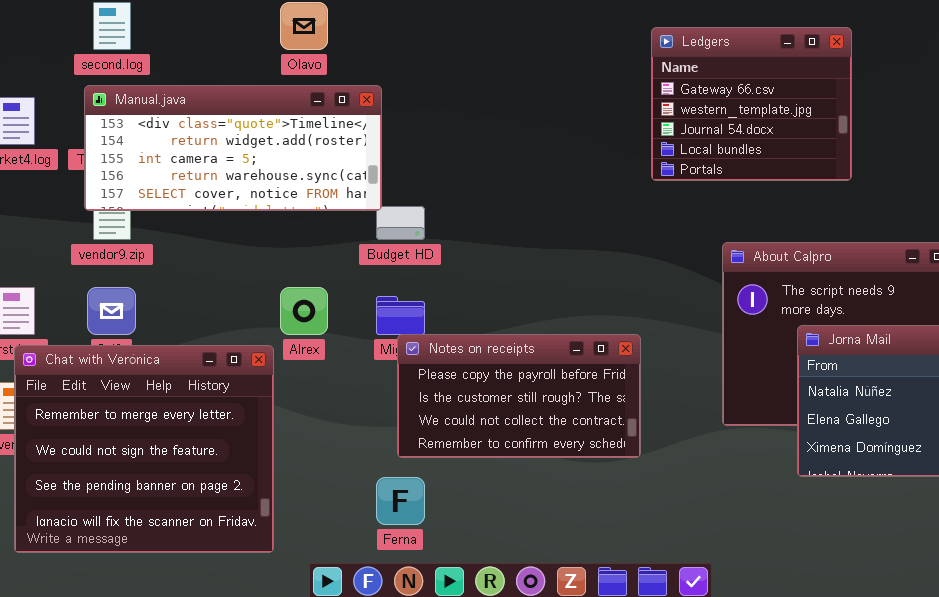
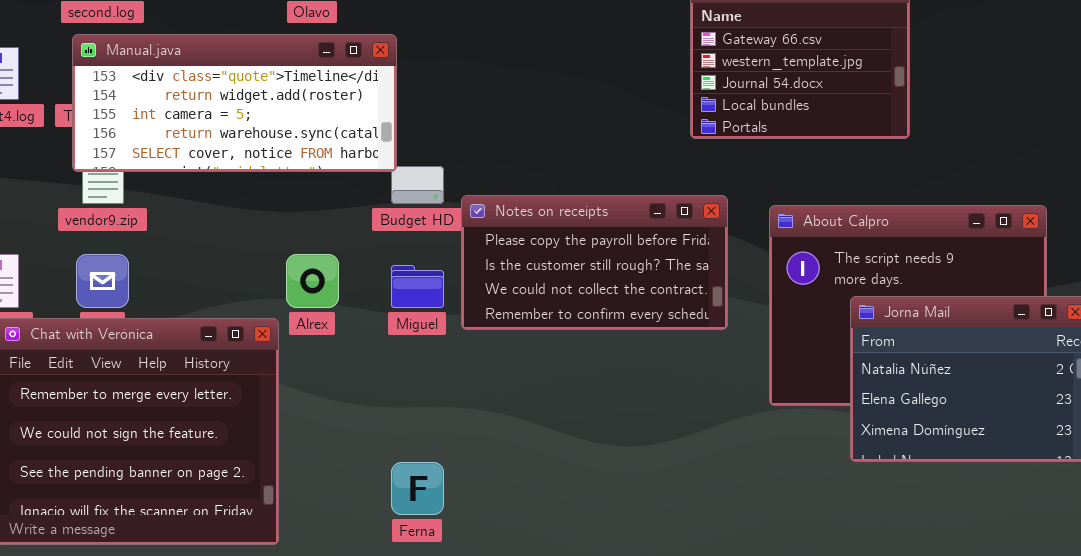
Notes on receipts: [397,334,641,458] -> [461,195,728,330], moved

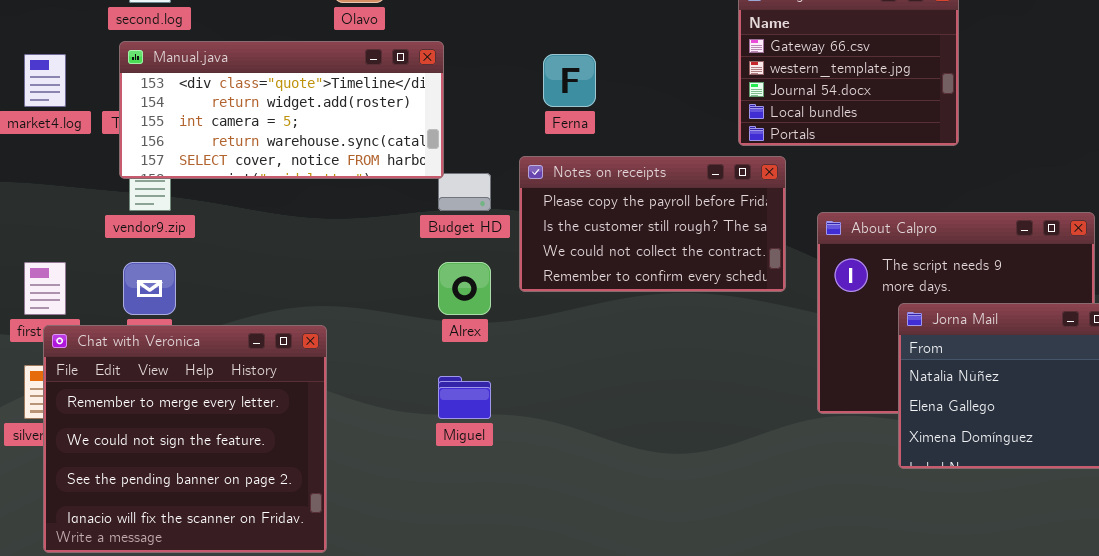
Notes on receipts: [461,195,728,330] -> [519,156,786,292], moved
Alrex: [286,254,339,308] -> [438,262,491,315], moved
Miguel: [391,265,444,308] -> [438,376,491,419], moved
Ferna: [391,462,444,515] -> [543,54,596,107], moved

